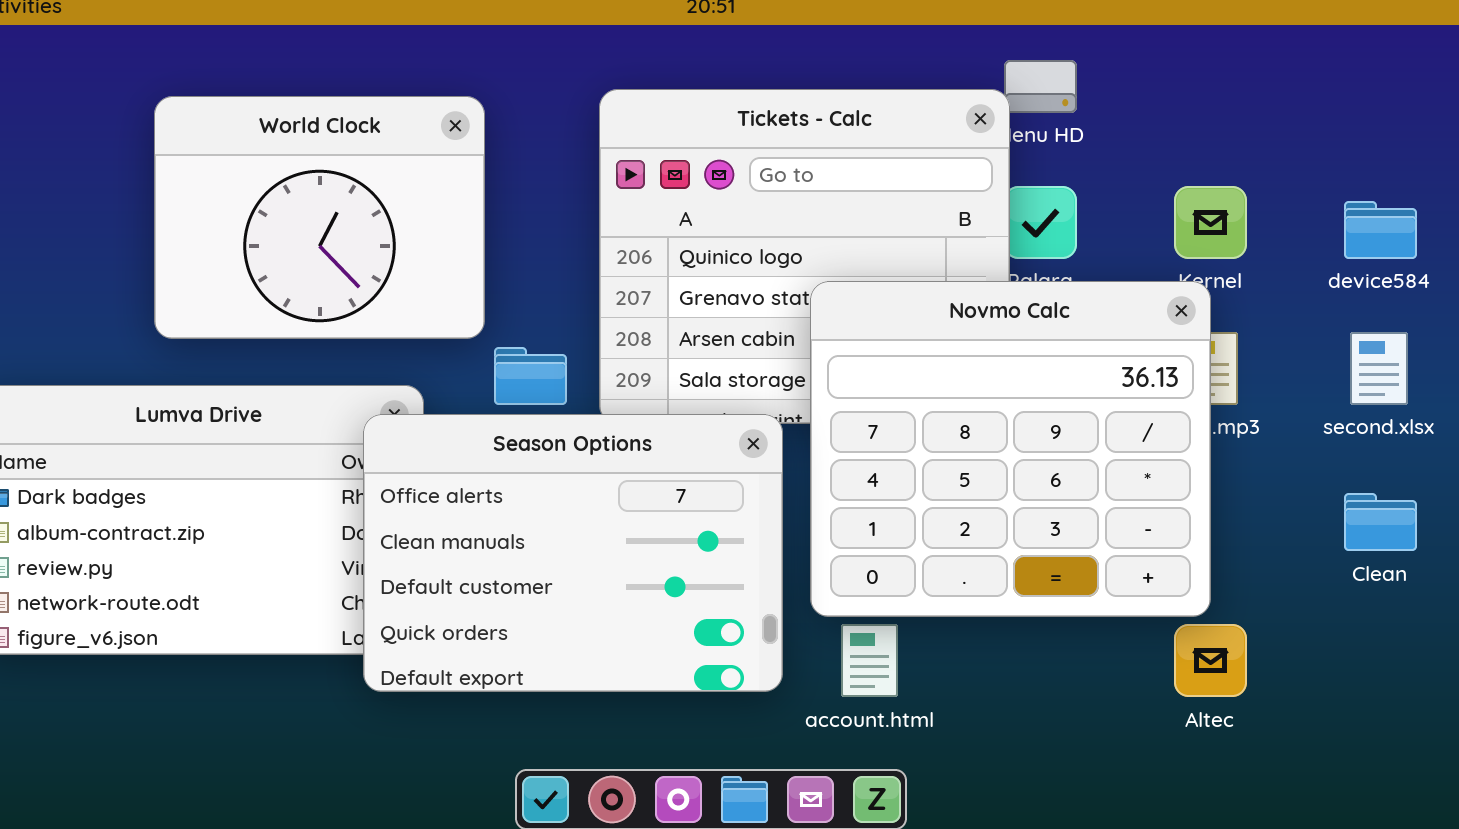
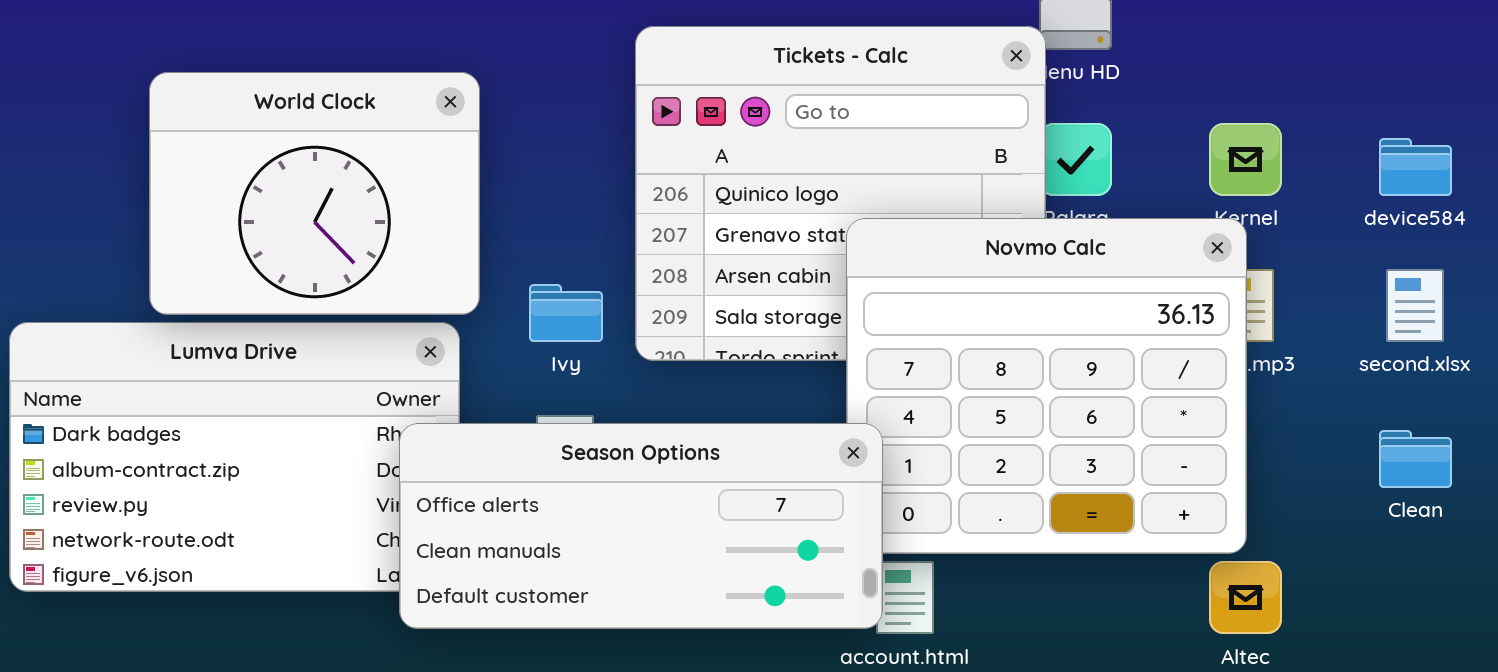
World Clock: [154,96,485,339] -> [149,72,480,315], moved
Season Options: [363,414,783,692] -> [399,423,883,629], resized

